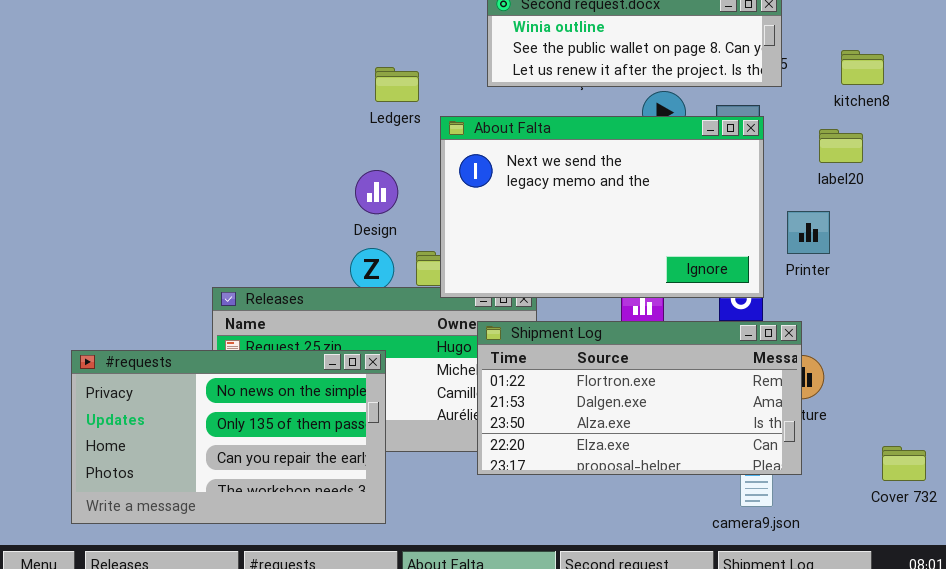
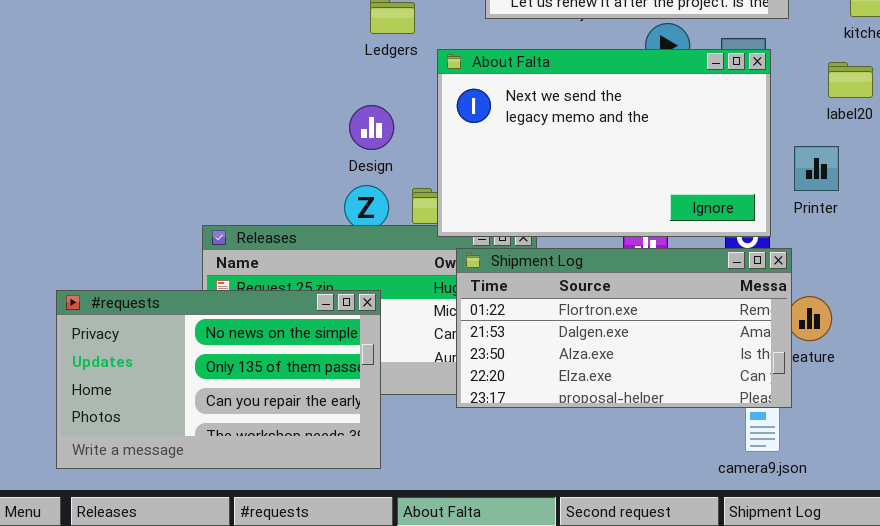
Shipment Log: [477,321,802,475] -> [456,248,792,408], moved

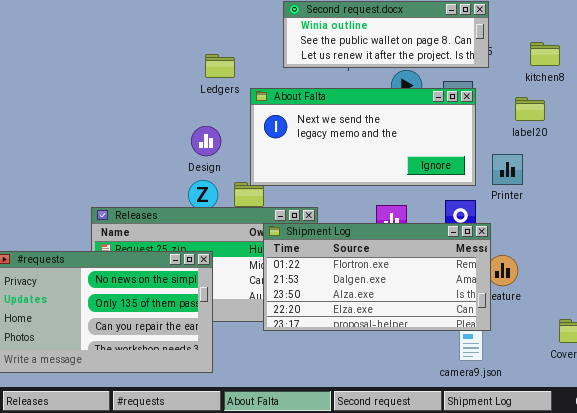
About Falta: [437,49,771,237] -> [250,88,476,186], resized

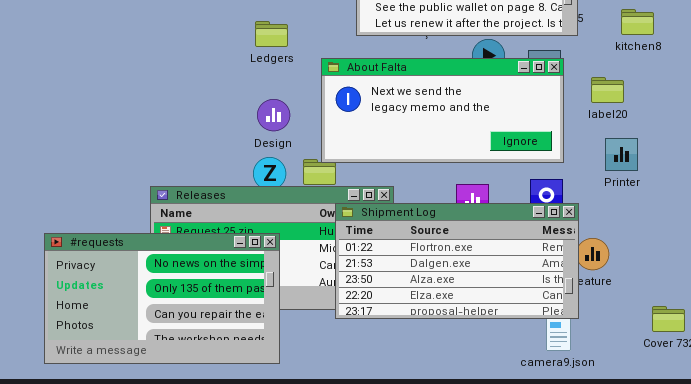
Ledgers: [205,54,235,78] -> [255,21,288,47], moved
label20: [515,97,545,121] -> [591,77,624,103], moved
Printer: [492,154,523,185] -> [605,138,638,171], moved

